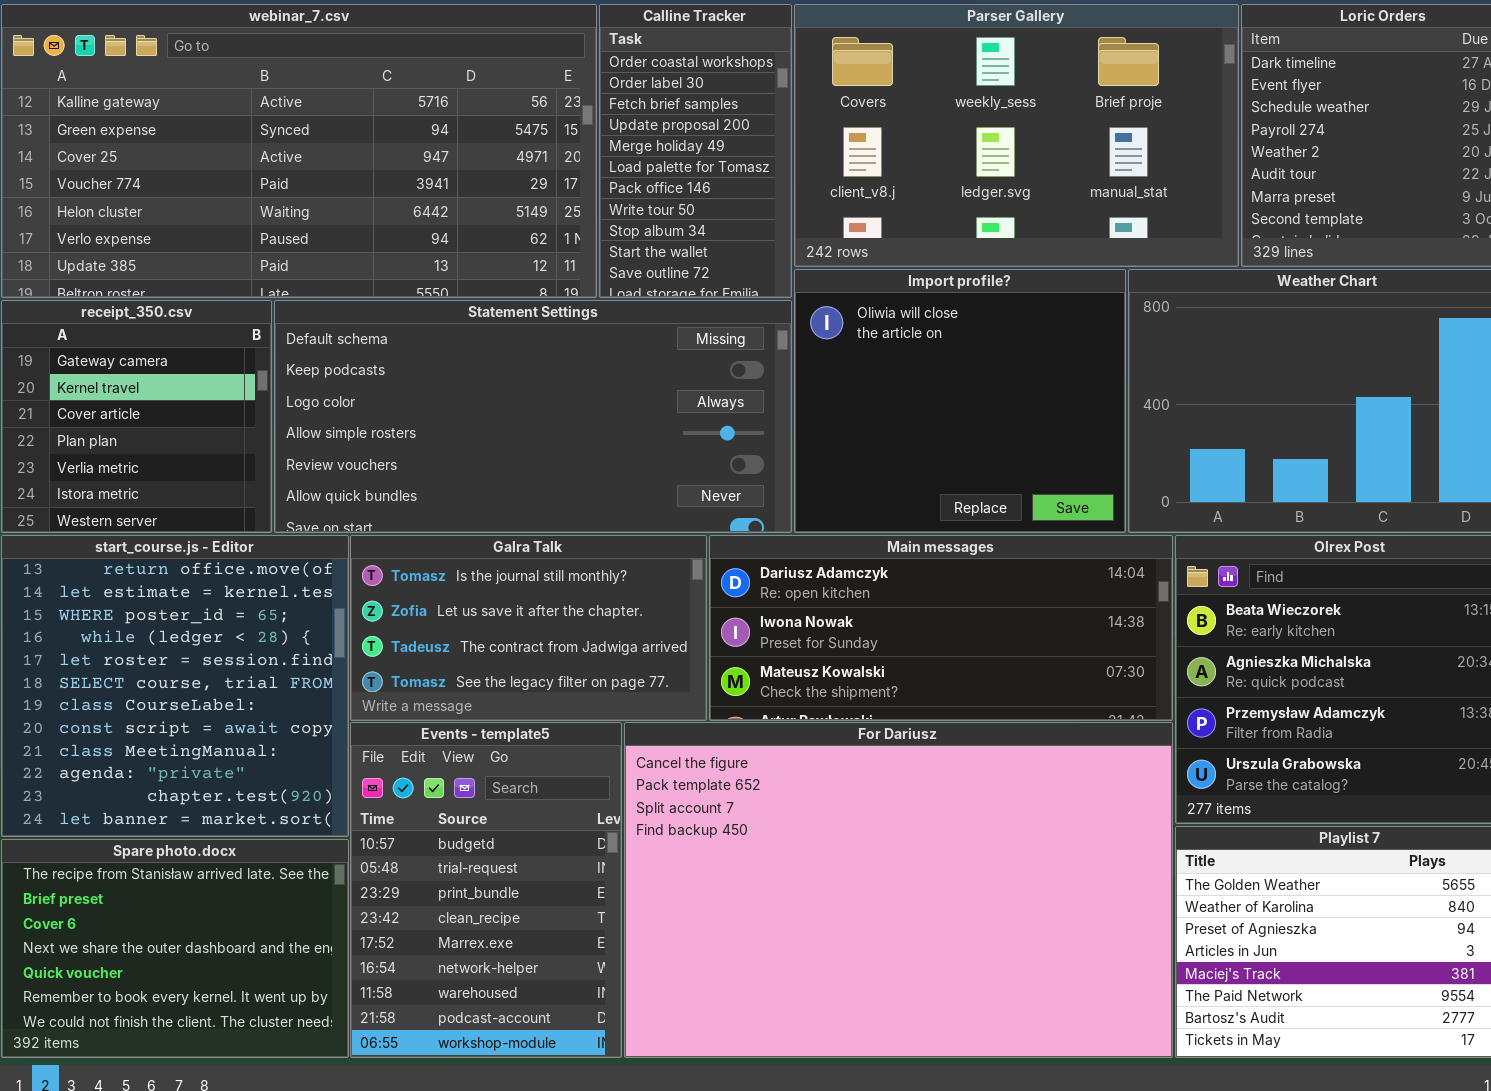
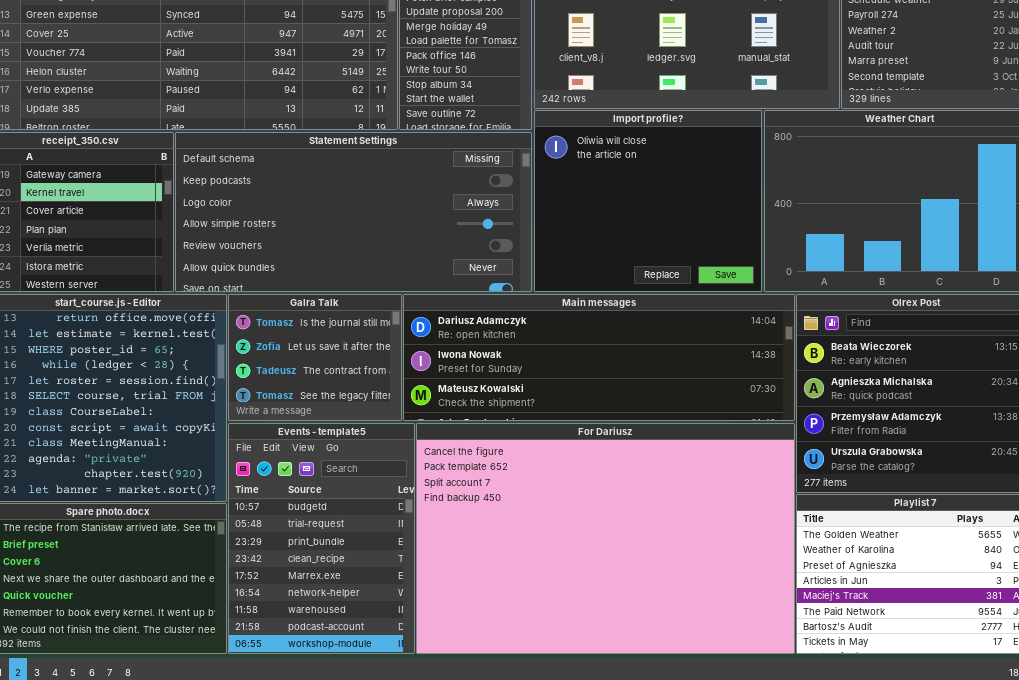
Galra Talk: [350,535,707,721] -> [228,294,402,421], resized
Main messages: [709,535,1173,721] -> [403,294,795,421], resized

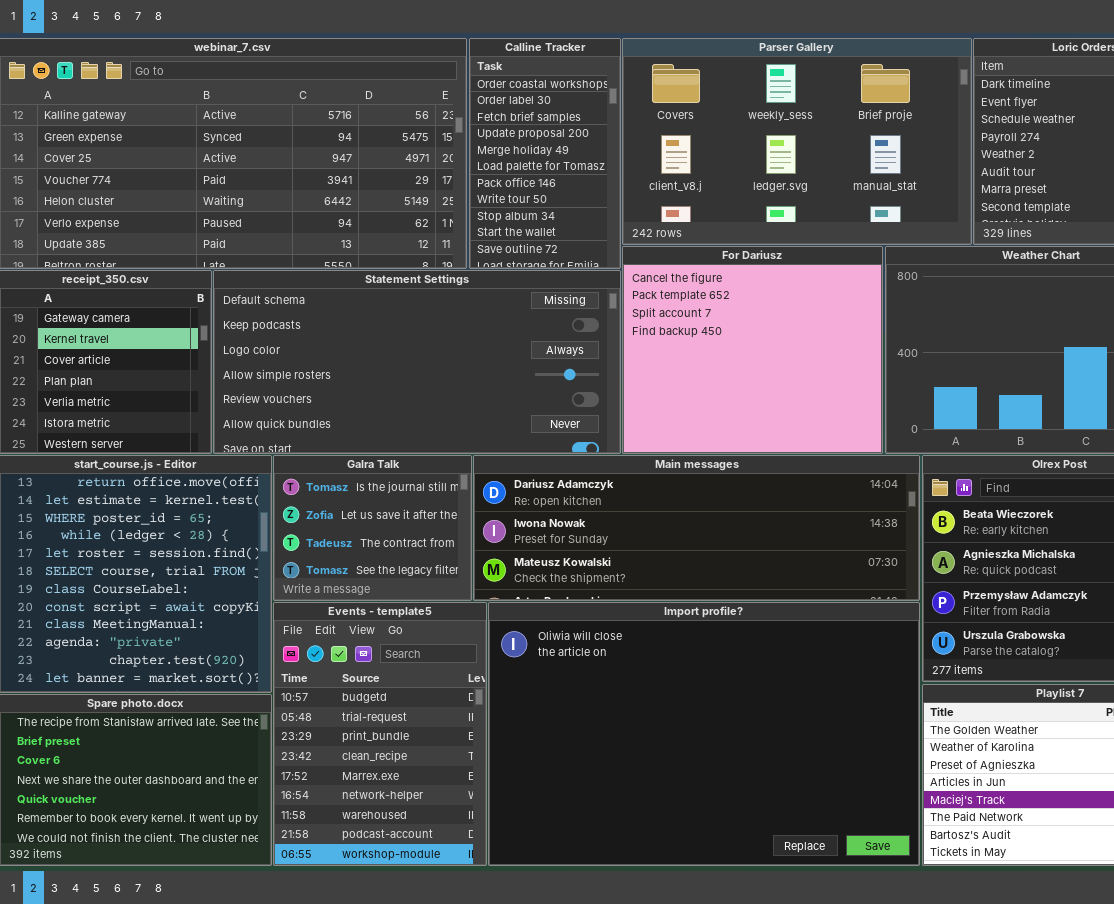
Import profile?: [534,110,762,292] -> [488,602,920,866], moved, resized
For Dariusz: [416,423,795,654] -> [622,246,883,454], moved, resized

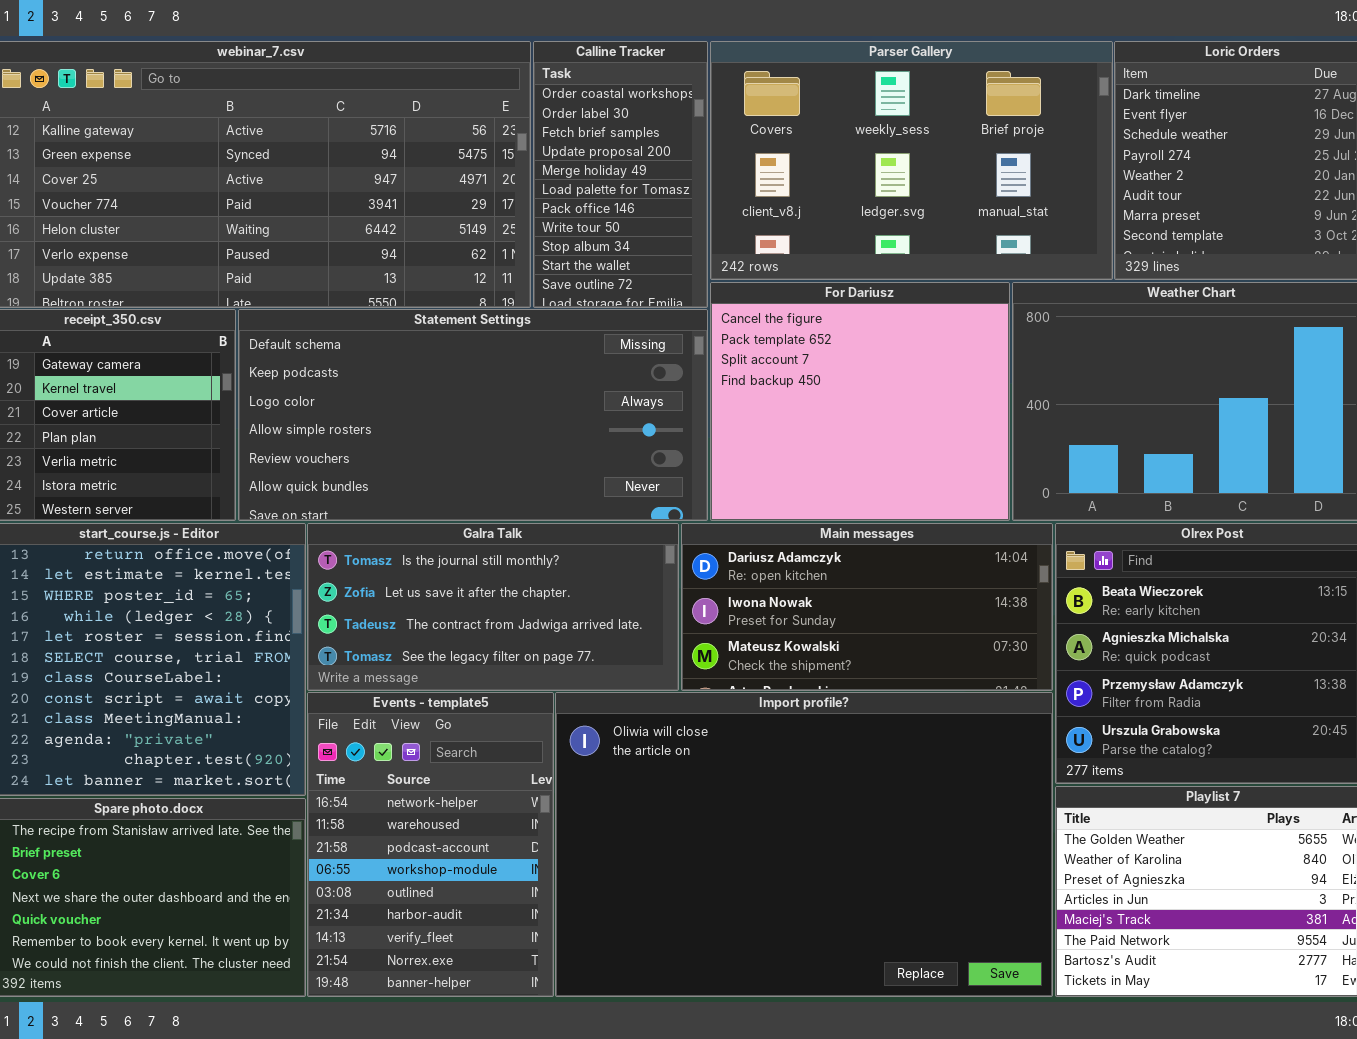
Galra Talk: [273,455,472,601] -> [307,523,679,691], resized
Main messages: [473,455,920,601] -> [681,523,1053,691], resized
Events - template5: [273,602,487,866] -> [307,692,554,997], scrolled down 5 rows

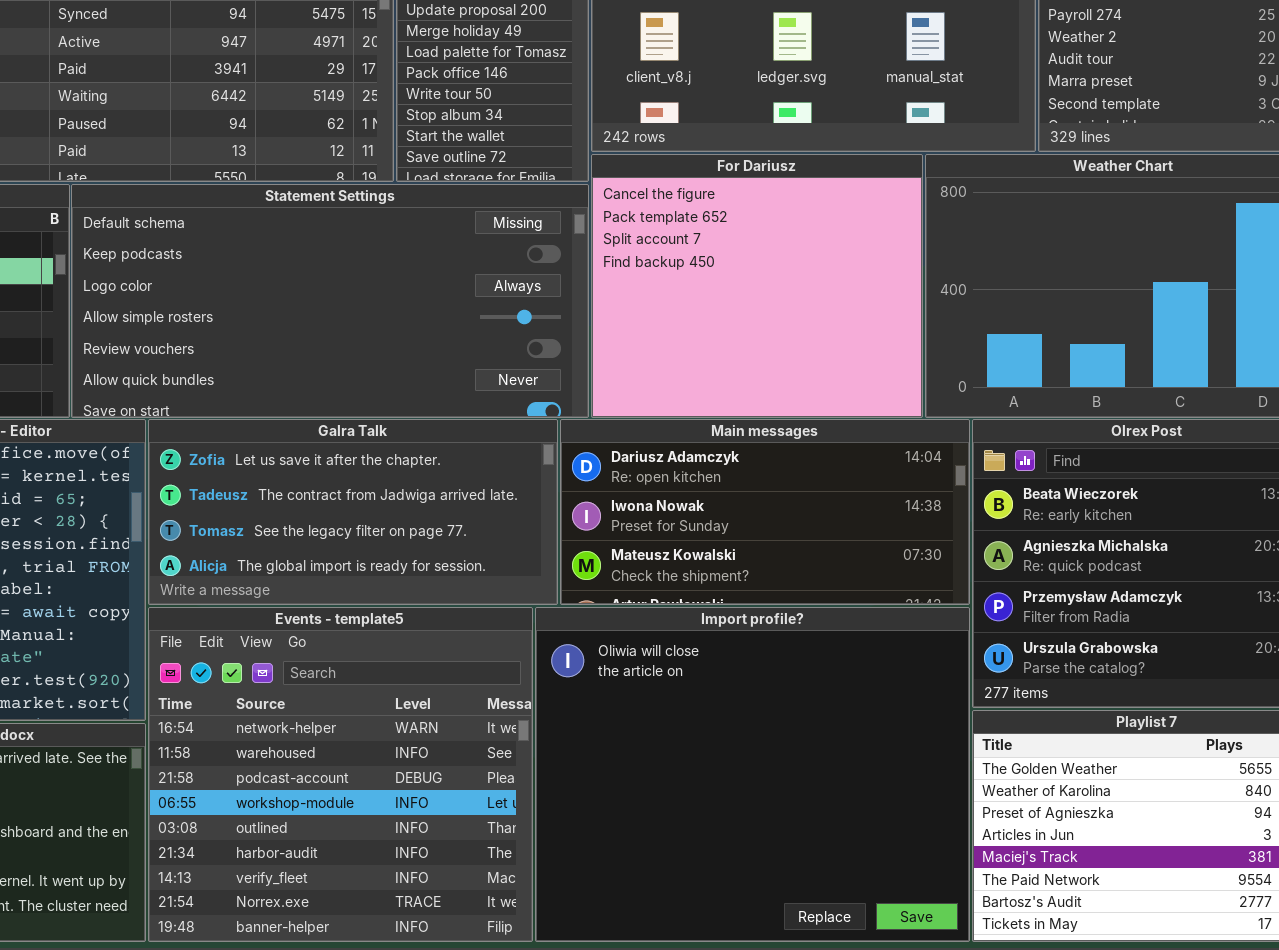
Galra Talk: [307,523,679,691] -> [148,419,558,605], scrolled down 1 row
Events - template5: [307,692,554,997] -> [148,607,533,942], resized
Import profile?: [555,692,1053,997] -> [535,607,970,942], resized

